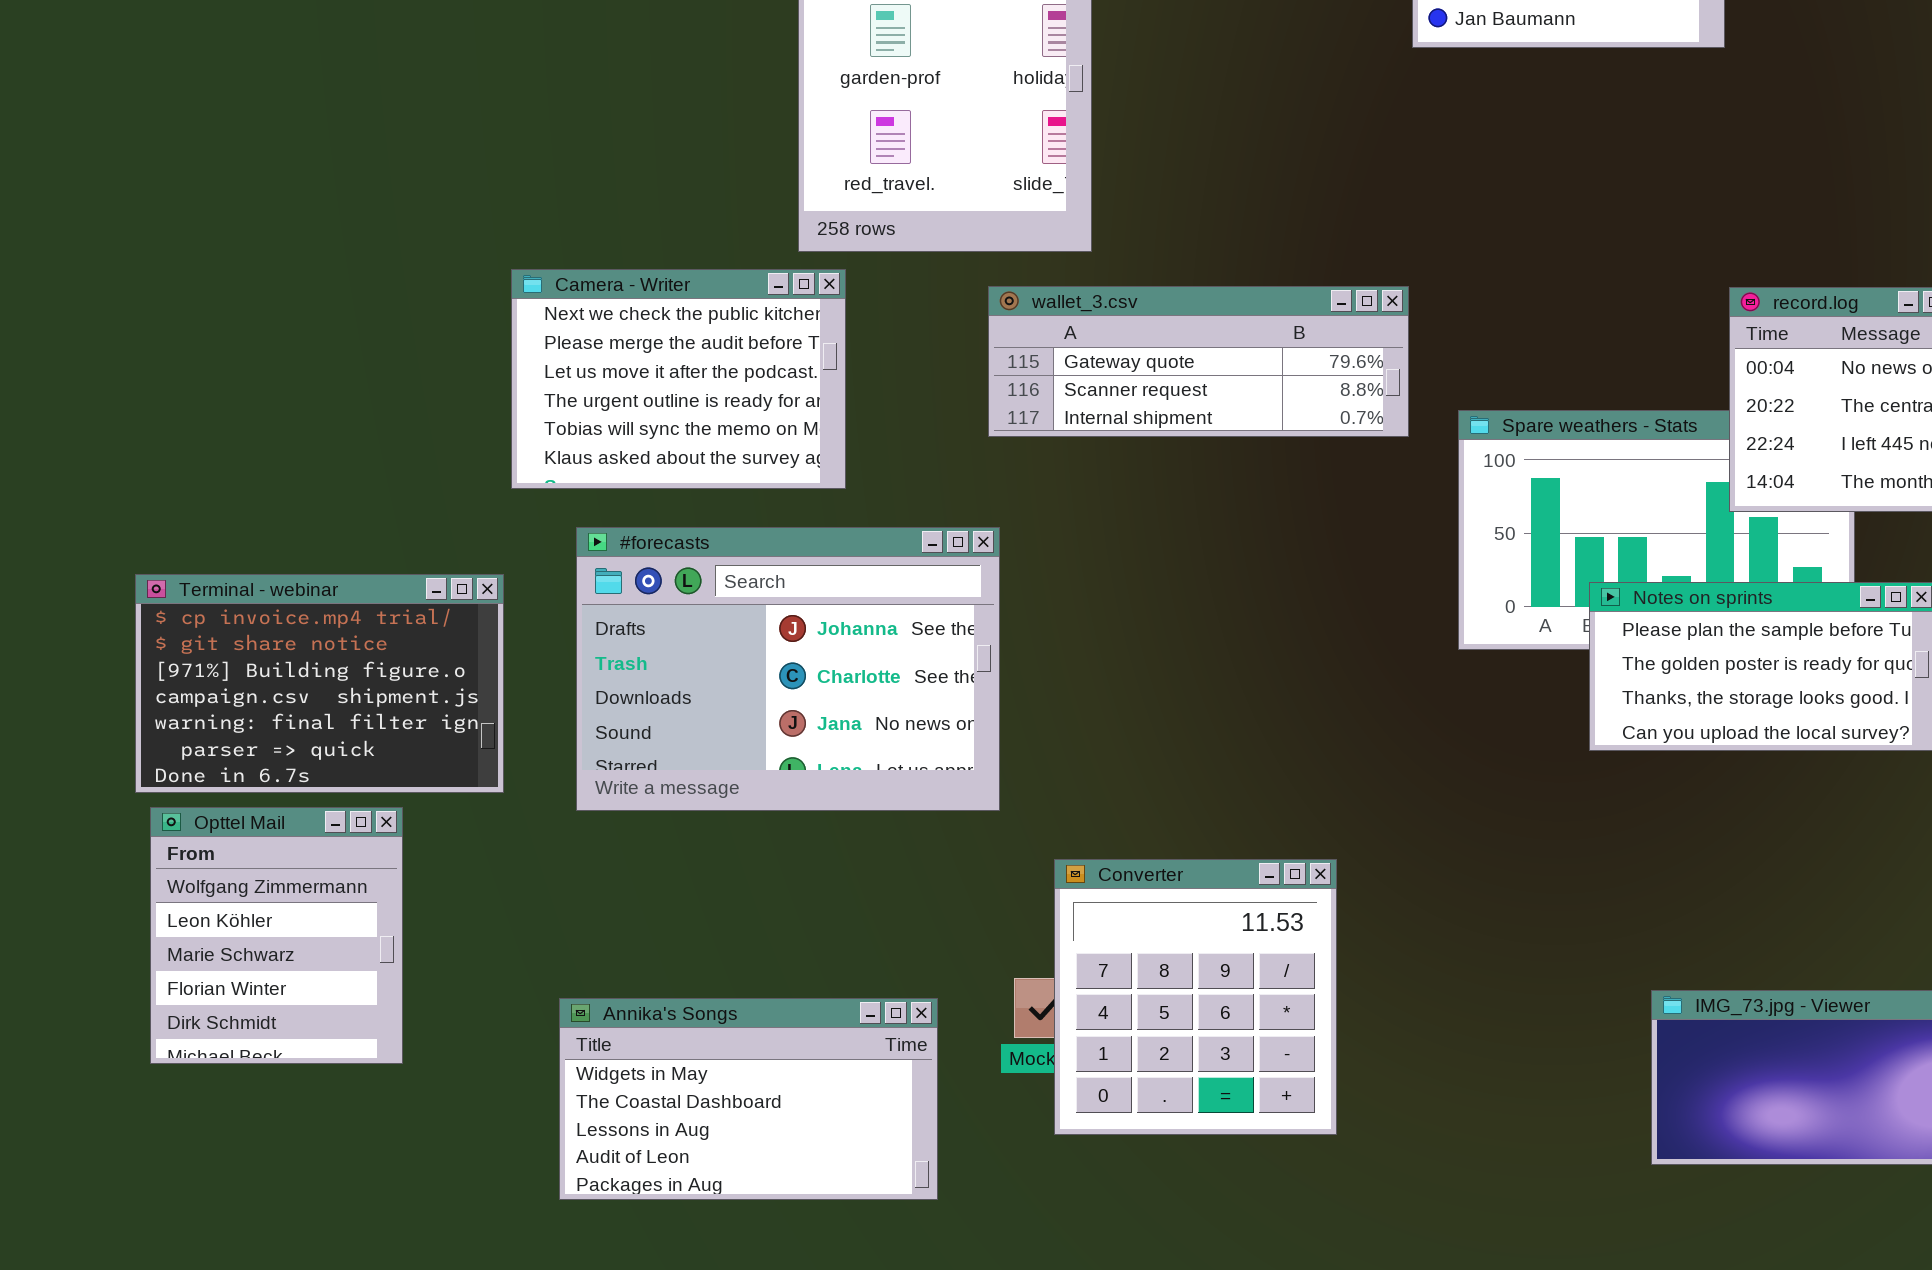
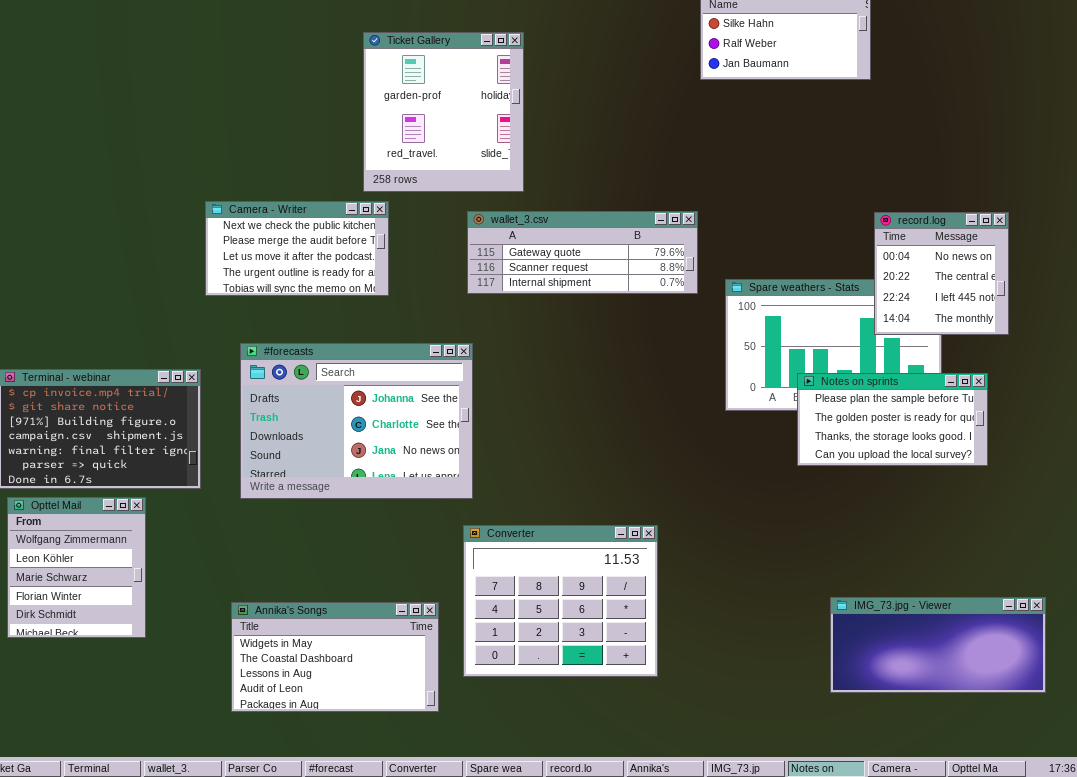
Camera - Writer: [511,269,846,489] -> [205,201,389,296], resized
Converter: [1054,859,1337,1135] -> [463,525,658,677], resized

